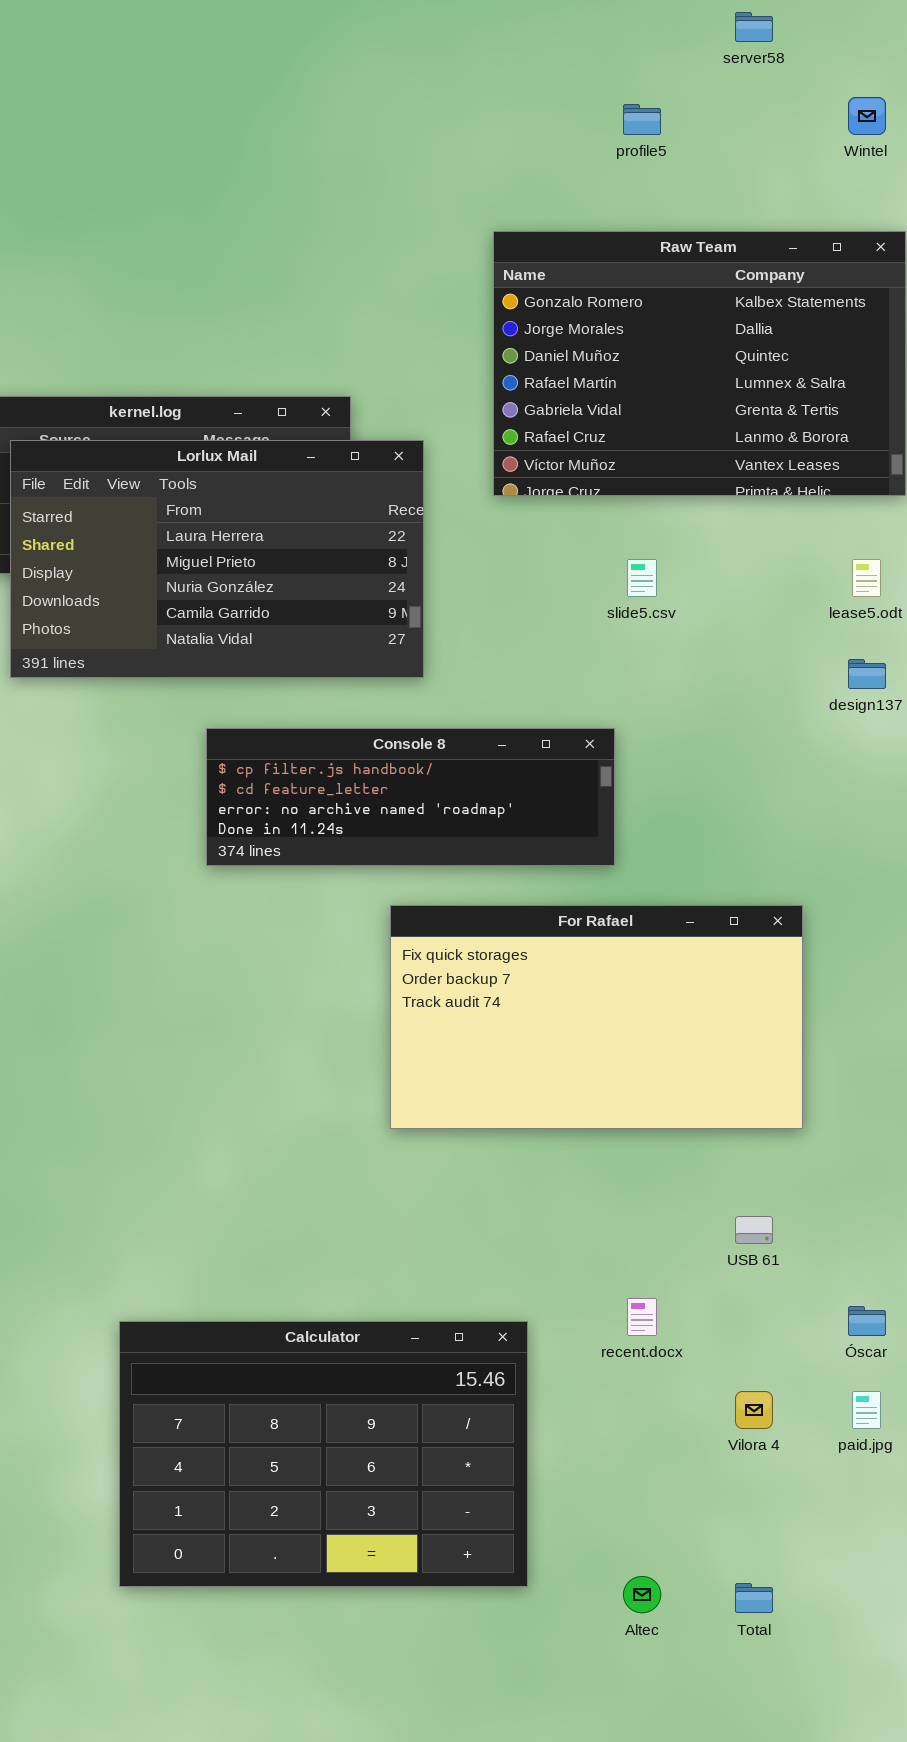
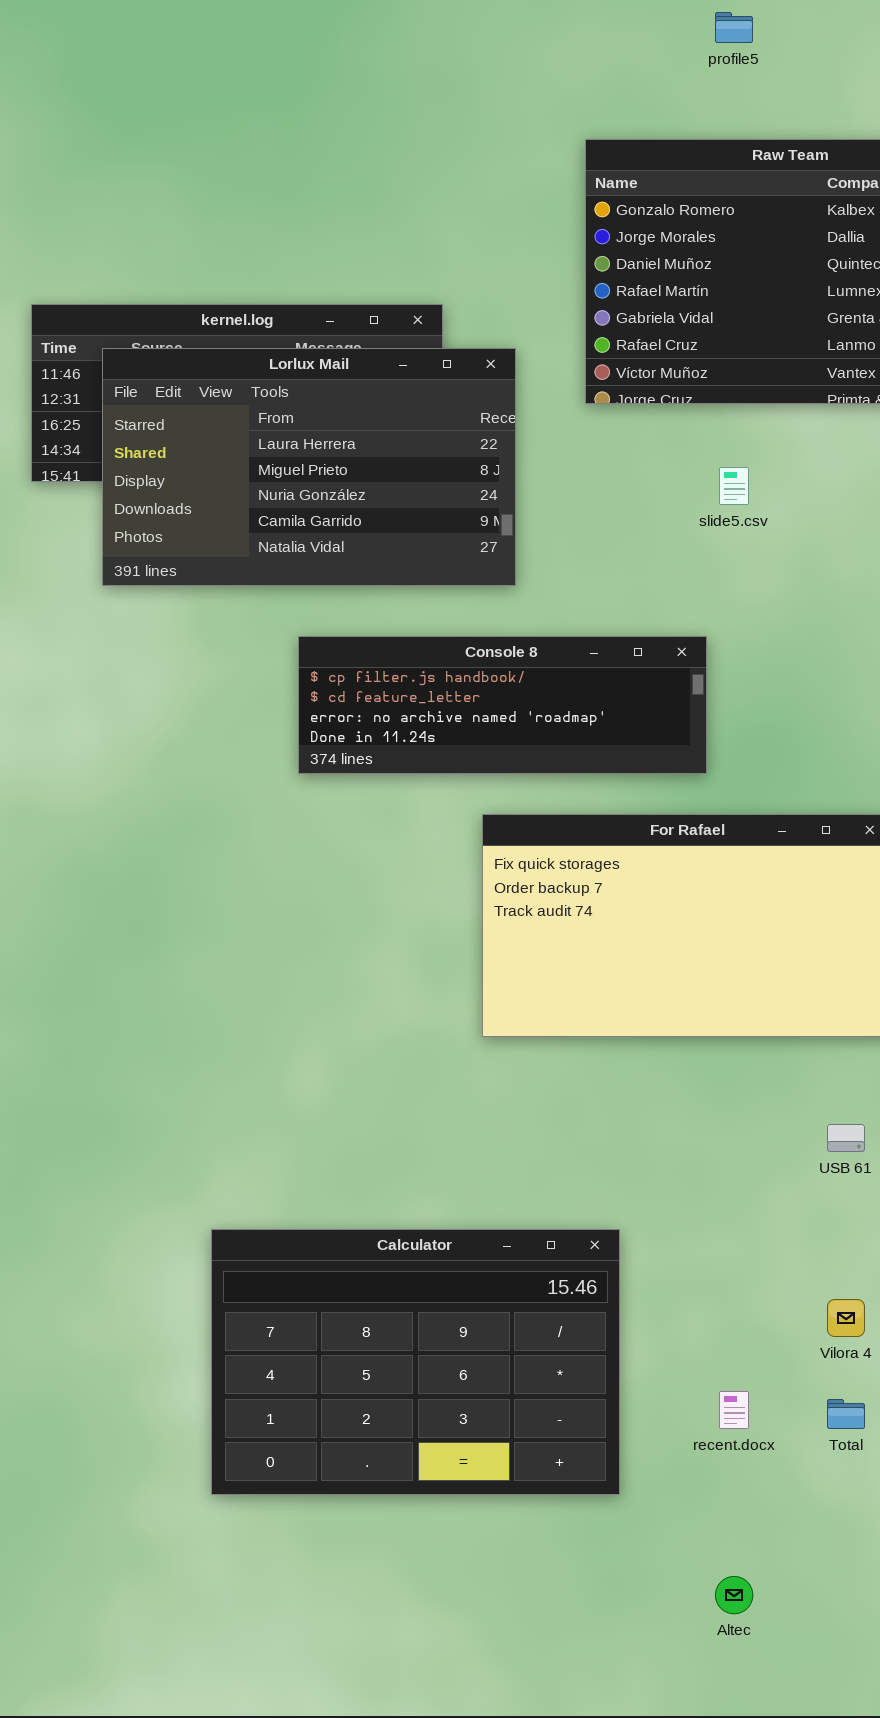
recent.docx: [627,1298,657,1336] -> [719,1391,749,1429], moved
Altec: [623,1576,661,1613] -> [715,1576,753,1614], moved
Total: [735,1583,773,1613] -> [827,1399,865,1429], moved

